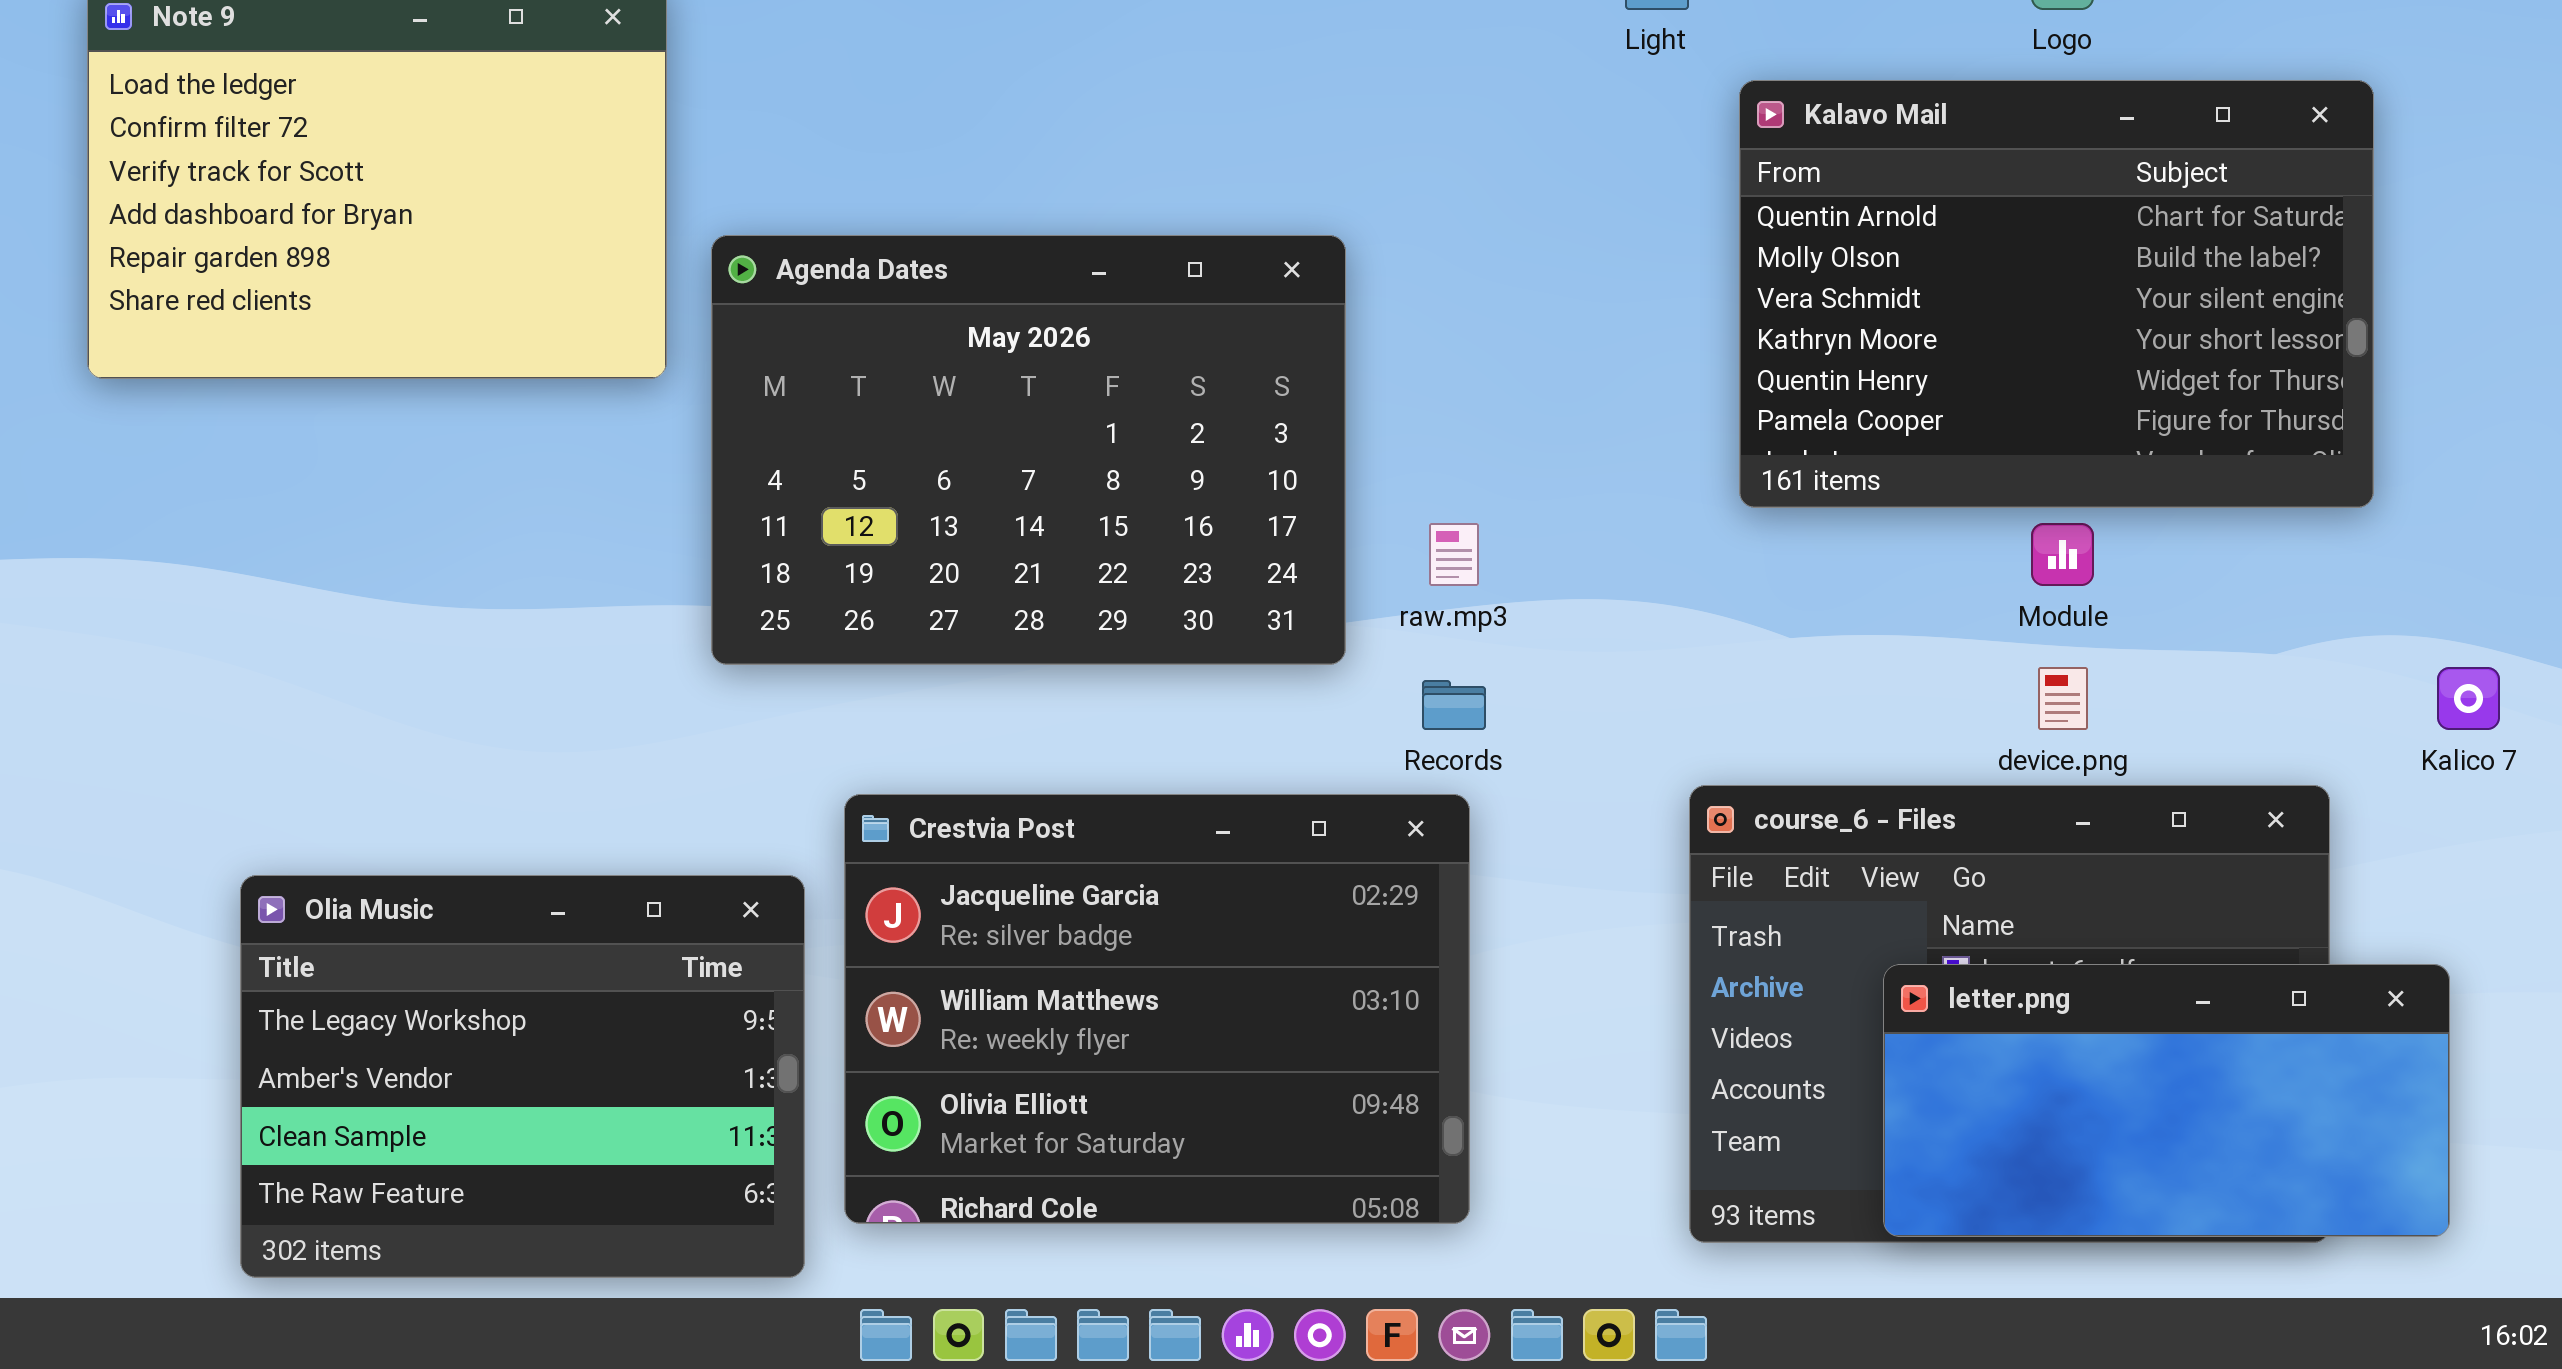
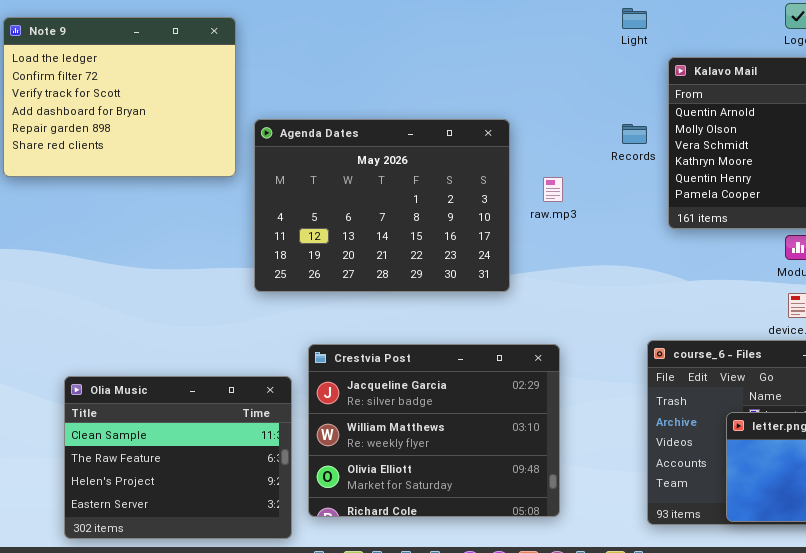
raw.mp3: [1429,523,1479,586] -> [543,177,563,202], moved
Records: [1422,680,1486,730] -> [622,124,647,144], moved
Olia Music: [240,875,805,1278] -> [64,376,292,539], scrolled down 2 rows

